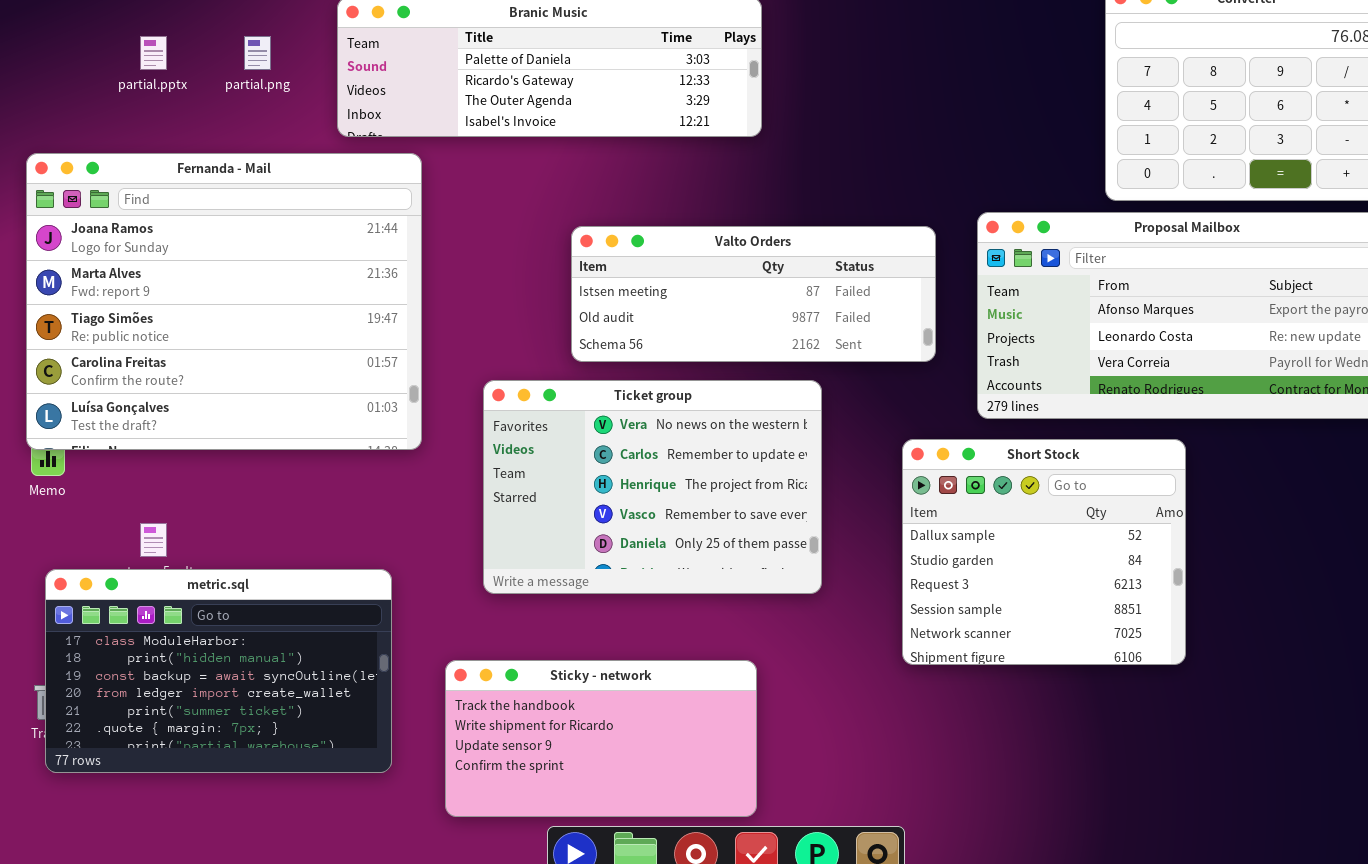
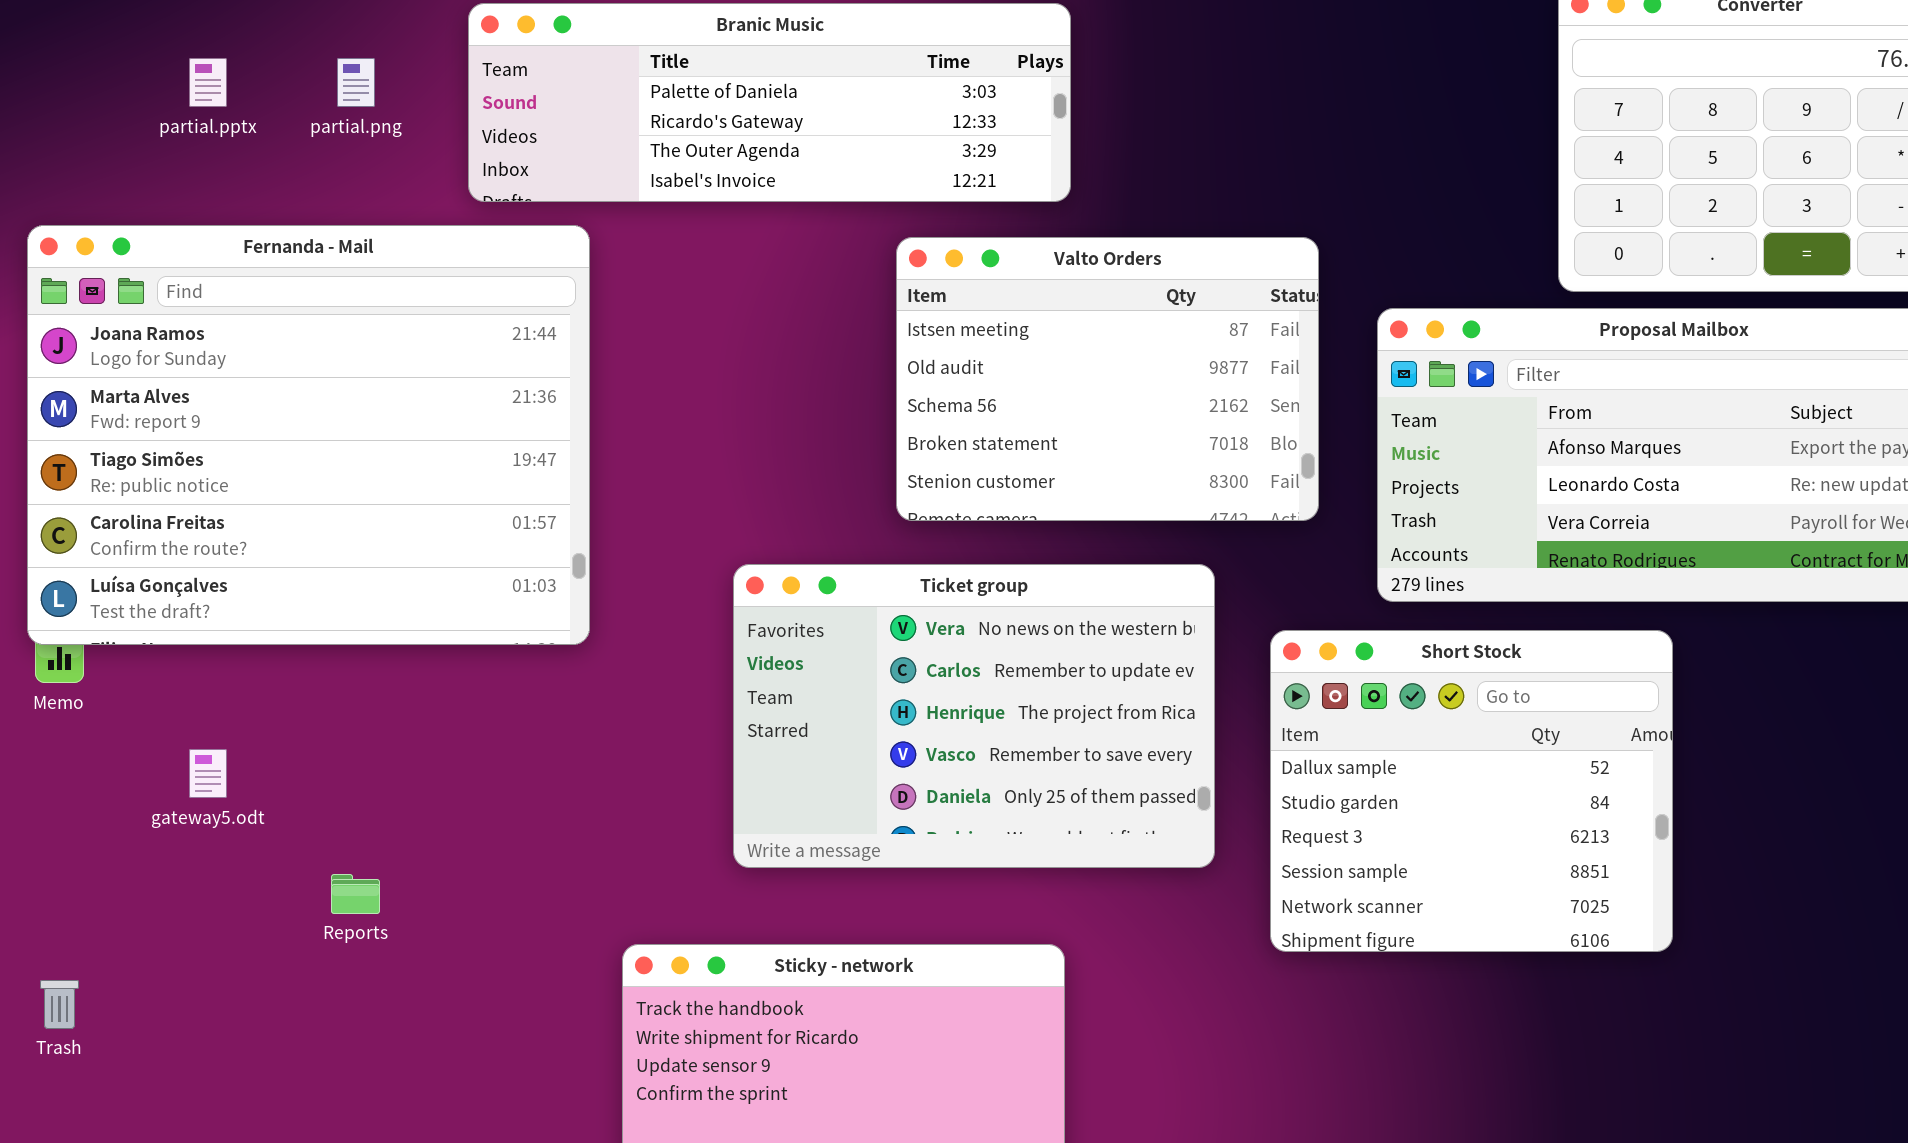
Valto Orders: [571,226,936,362] -> [896,237,1319,521], resized
Ticket group: [483,380,822,594] -> [733,564,1215,868], moved
metric.sql: [45,569,392,773] -> none, closed

